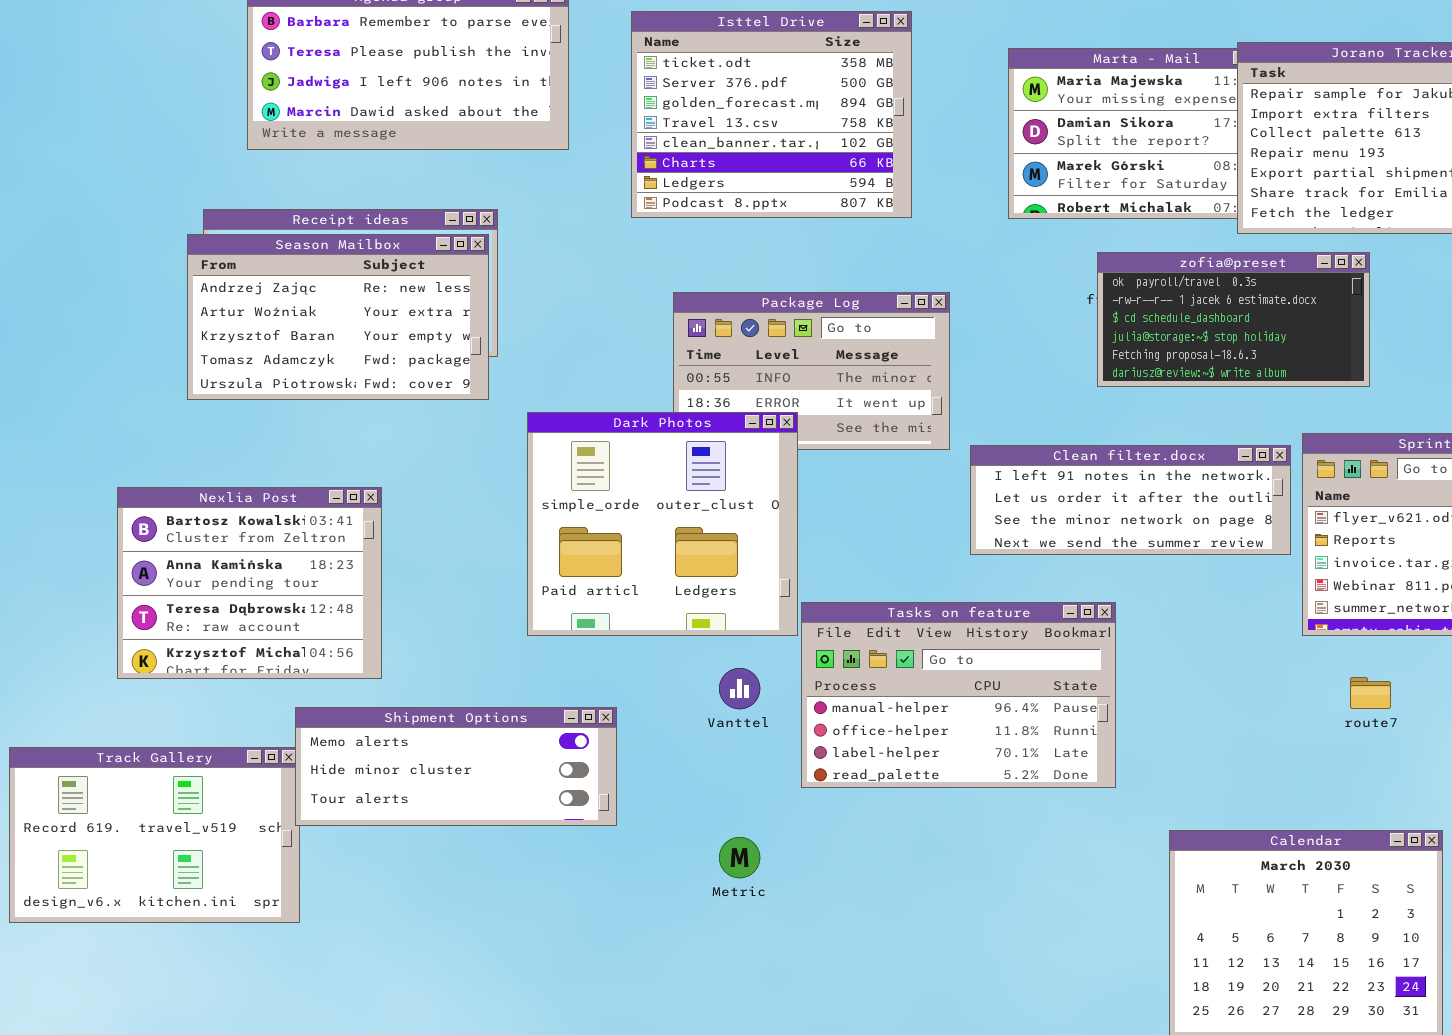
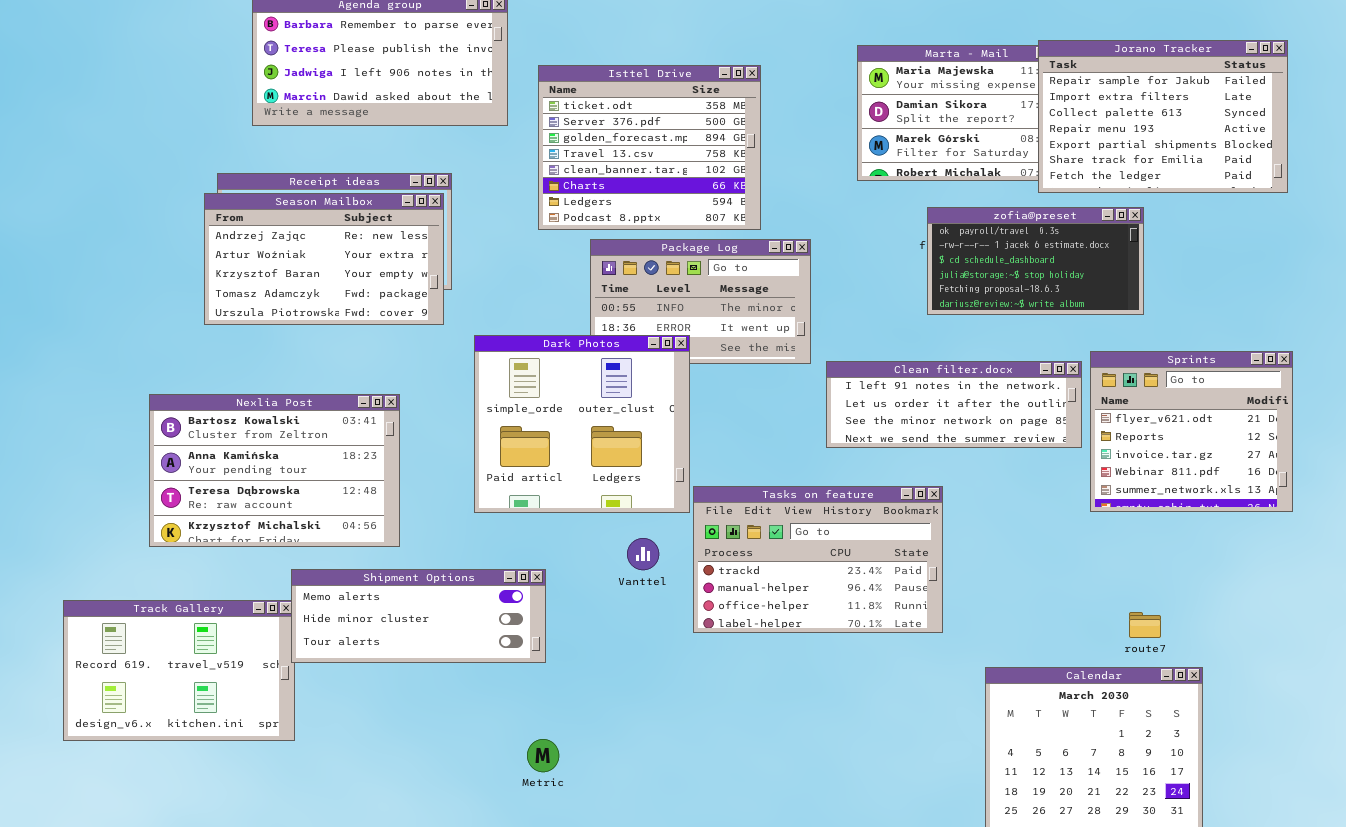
Isttel Drive: [631,11,912,218] -> [538,65,761,230], moved
Nexlia Post: [117,487,382,679] -> [149,394,400,547], resized
Tasks on feature: [801,602,1116,788] -> [693,486,943,633], scrolled up 1 row
route7: [1350,677,1391,709] -> [1129,612,1161,638], moved
Metric: [719,837,760,878] -> [527,739,559,772], moved

